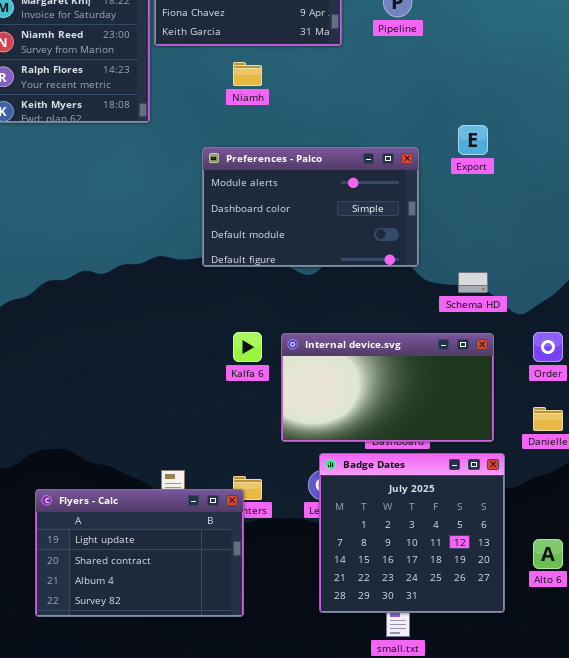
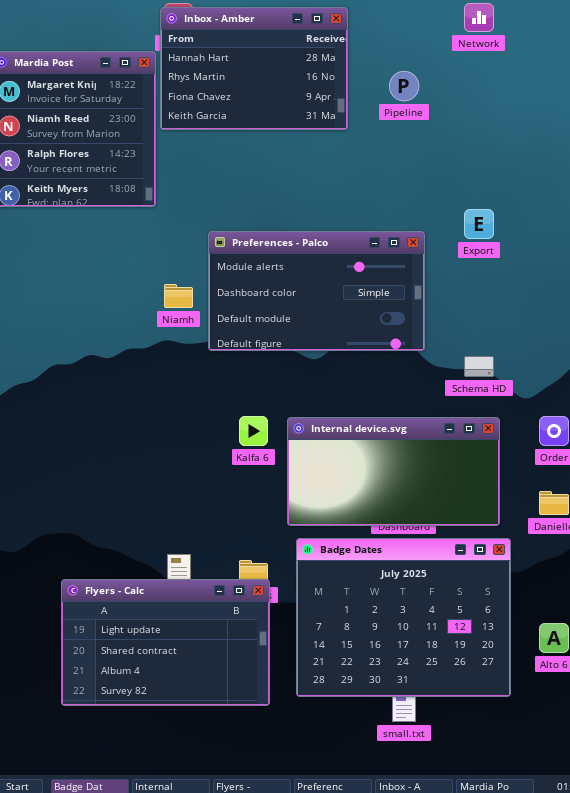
Niamh: [233,62,262,86] -> [164,284,193,308], moved
Badge Dates: [319,453,505,613] -> [296,538,511,697], resized
Flyers - Calc: [35,489,244,617] -> [61,579,270,706], moved

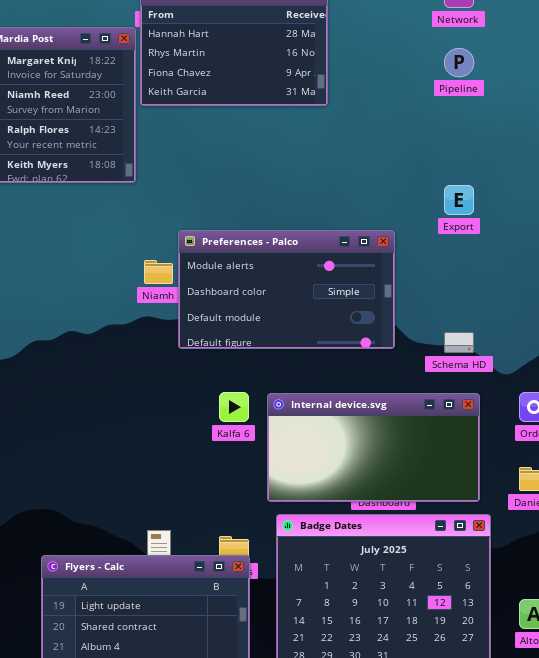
Pipeline: [389,71,419,101] -> [444,48,474,77], moved
Preferences - Palco: [208,231,425,351] -> [178,230,395,349], moved

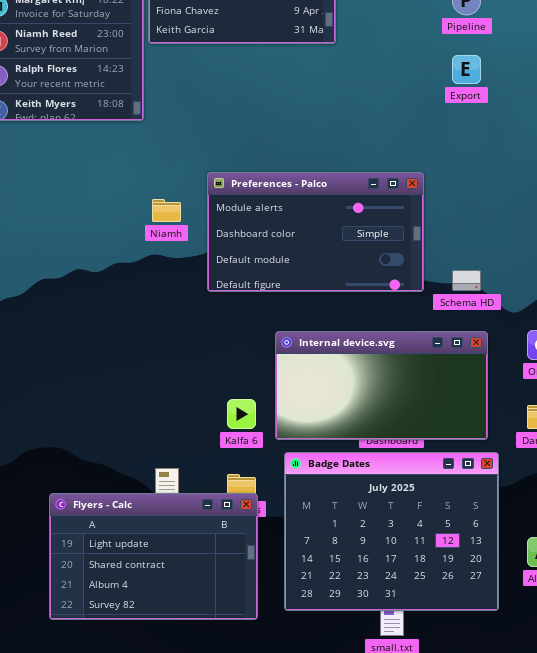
Export: [444,185,474,215] -> [452,55,481,84], moved
Preferences - Palco: [178,230,395,349] -> [207,172,424,292], moved
Kalfa 6: [219,392,249,422] -> [227,399,256,429], moved

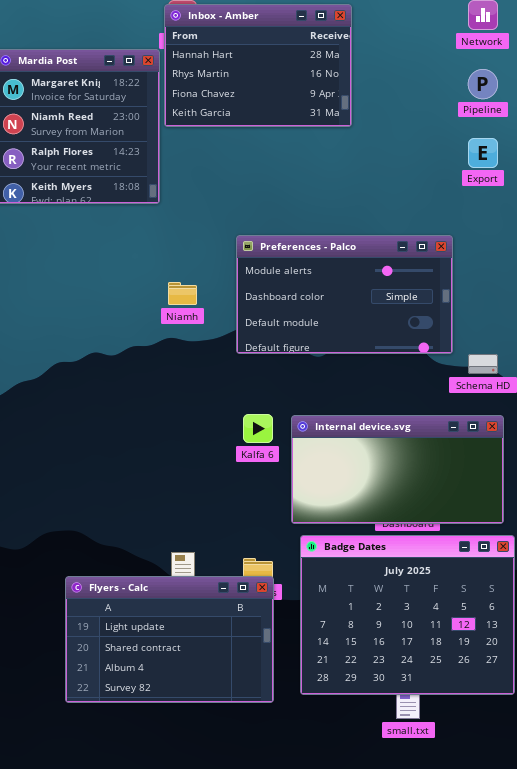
Preferences - Palco: [207,172,424,292] -> [236,235,453,354], moved
Kalfa 6: [227,399,256,429] -> [243,414,273,443], moved

